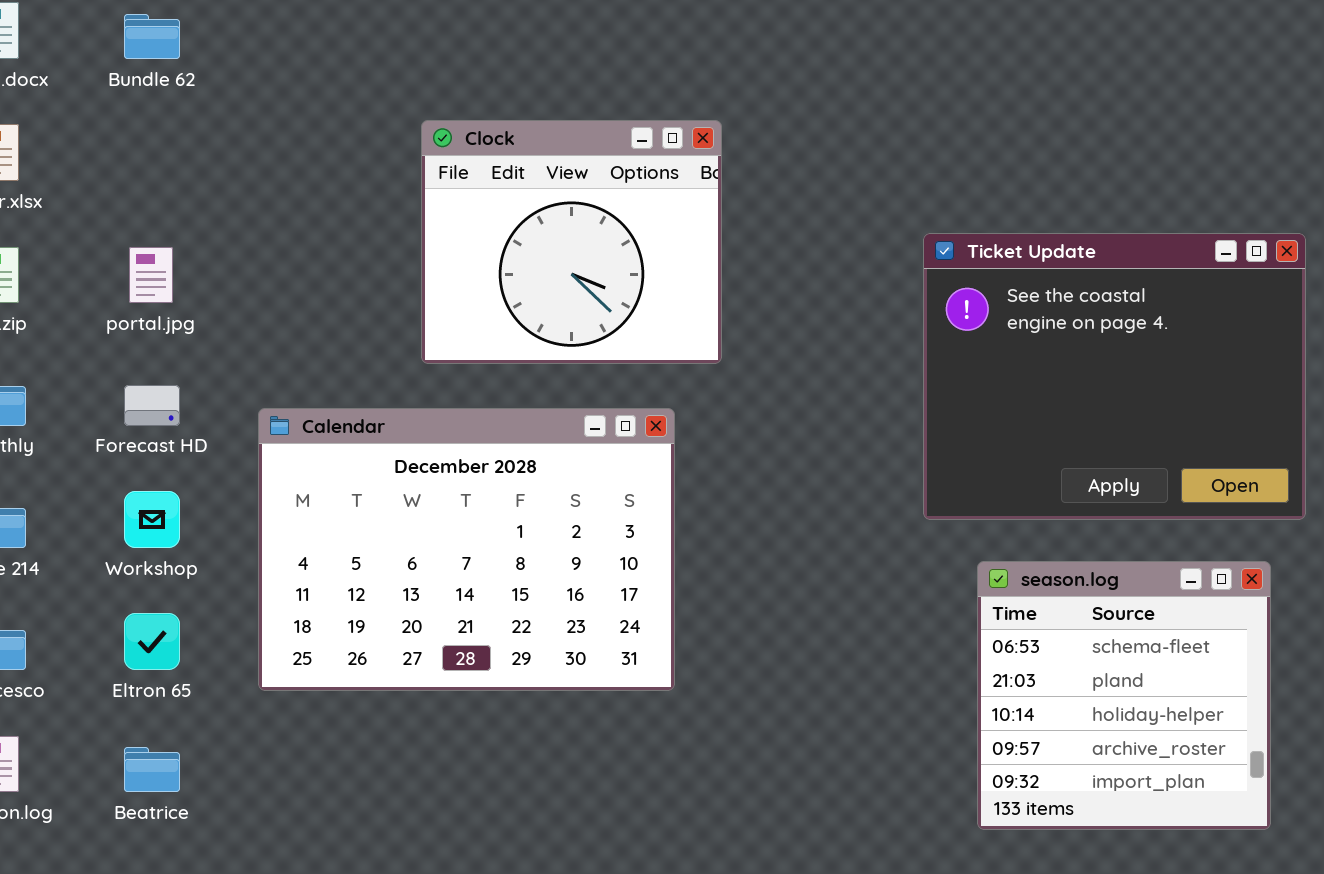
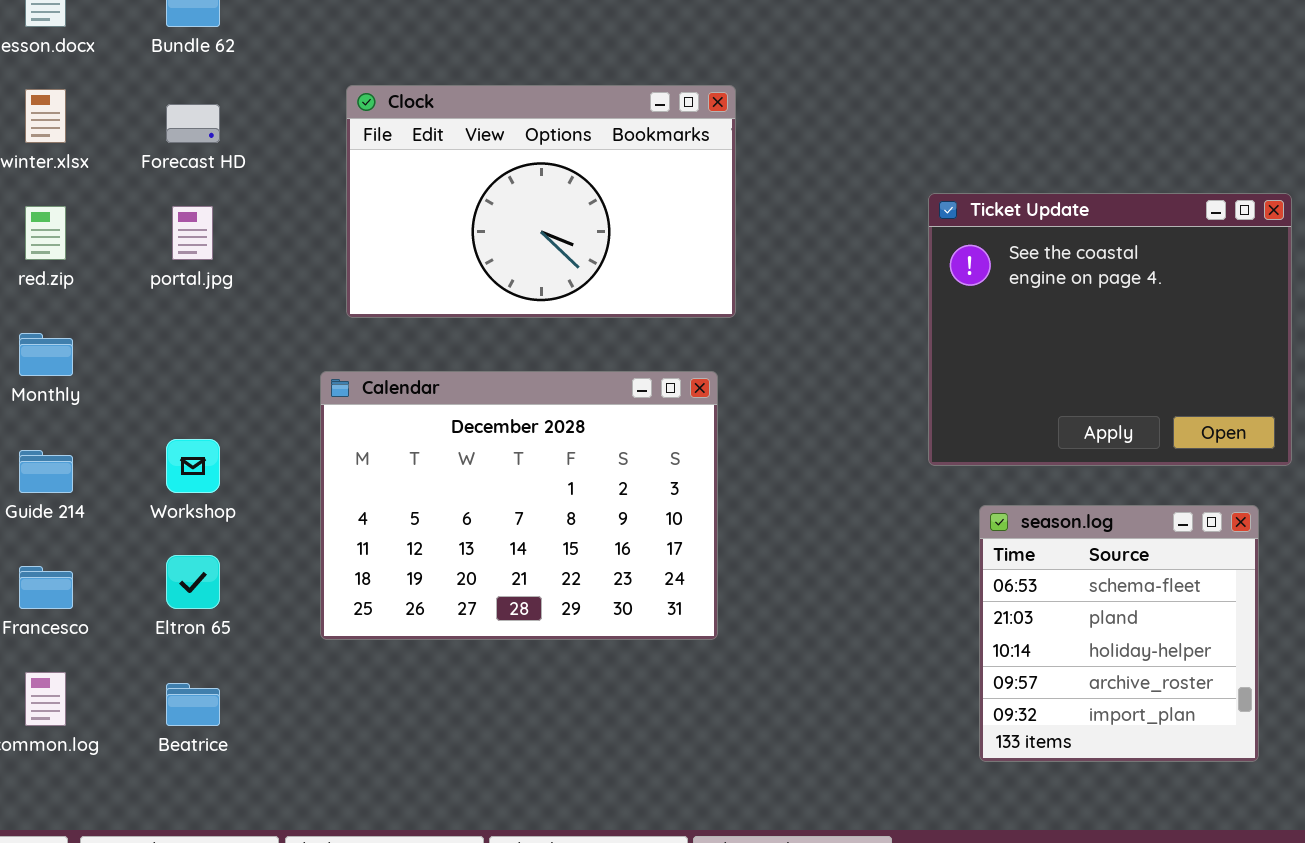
Clock: [421,120,722,364] -> [346,85,736,318], resized
Forecast HD: [124,385,180,426] -> [166,104,220,143], moved
Calendar: [258,408,675,691] -> [320,371,718,640], moved

